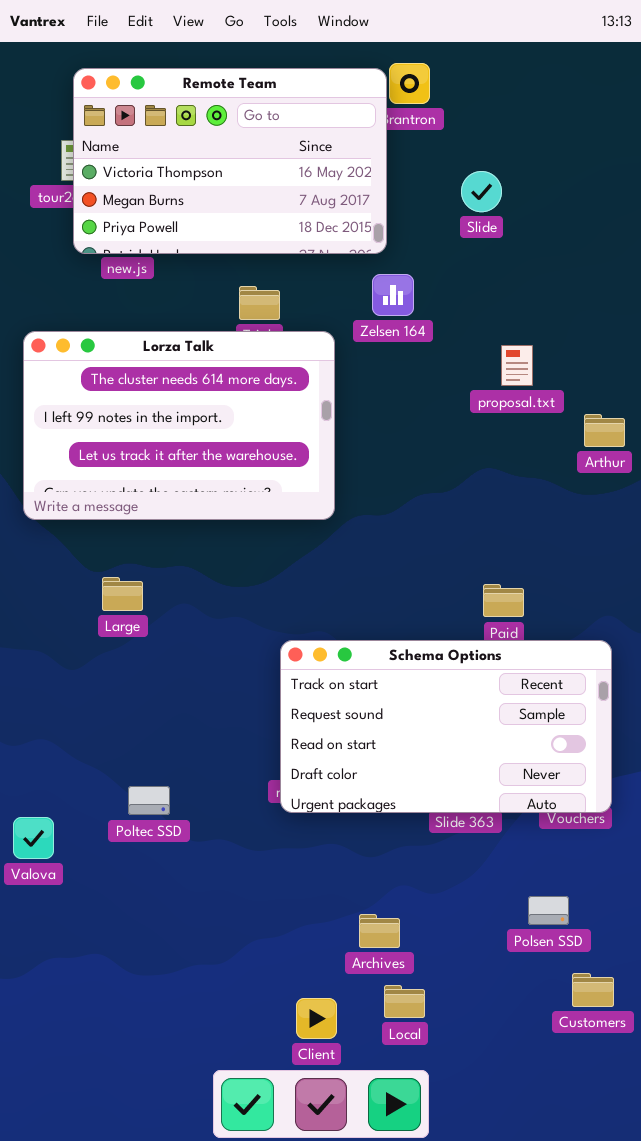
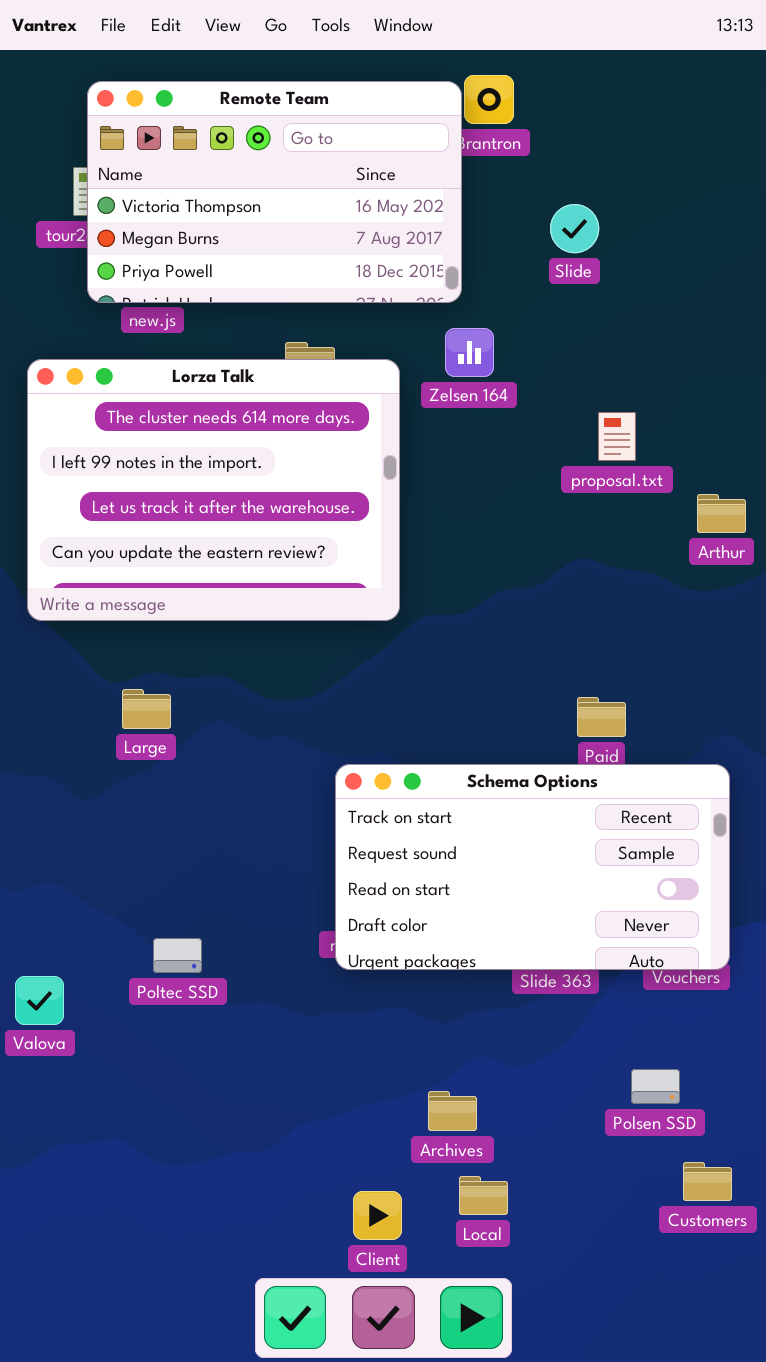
Lorza Talk: [23,331,335,520] -> [27,359,400,621], resized

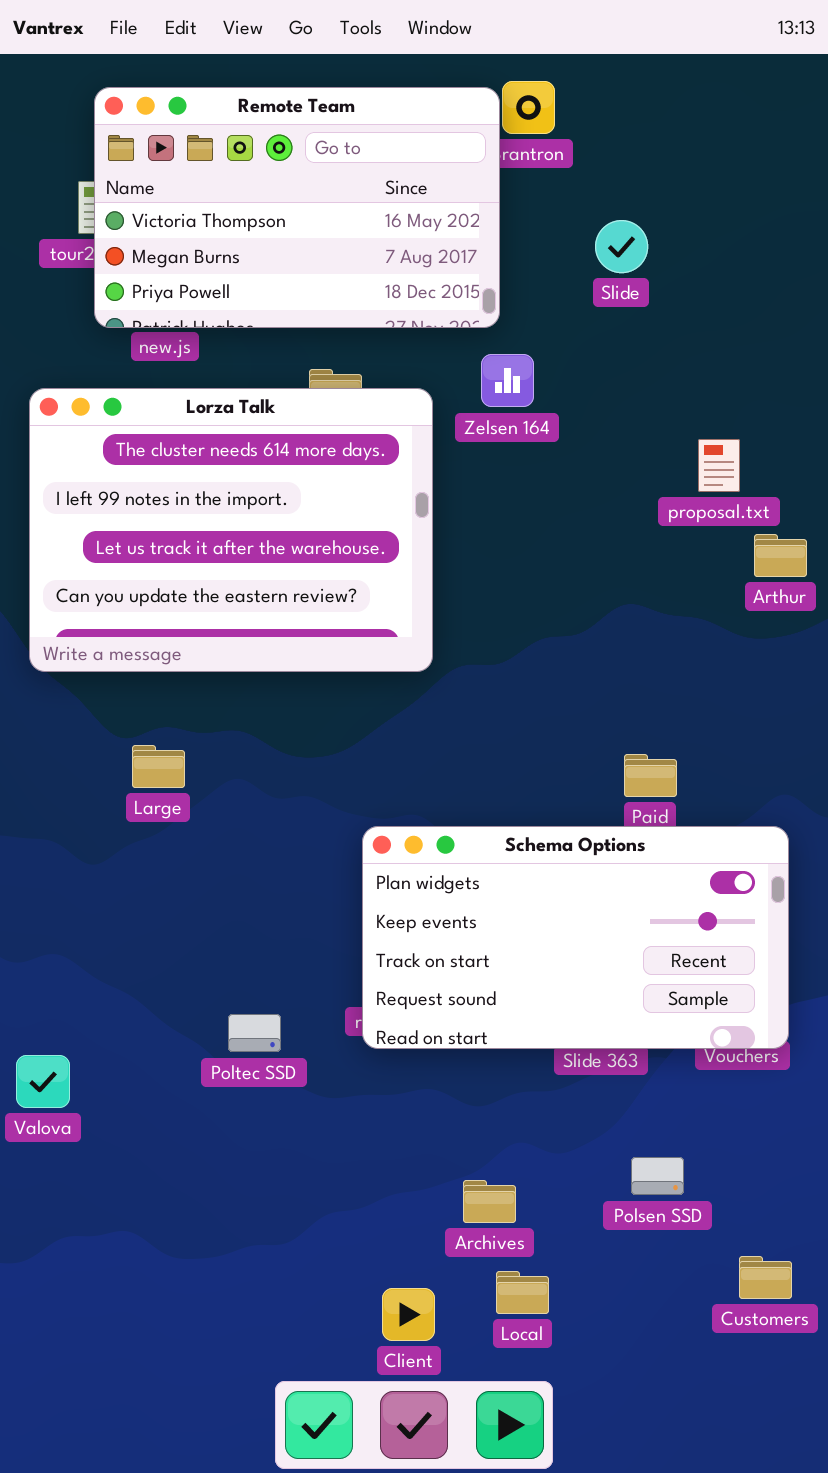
proposal.txt: [598,412,636,461] -> [698,439,740,492], moved
Schema Options: [335,764,730,970] -> [362,826,789,1049], scrolled up 2 rows
Poltec SSD: [153,938,202,973] -> [228,1014,281,1052], moved
Polsen SSD: [631,1069,680,1104] -> [631,1157,684,1195], moved

